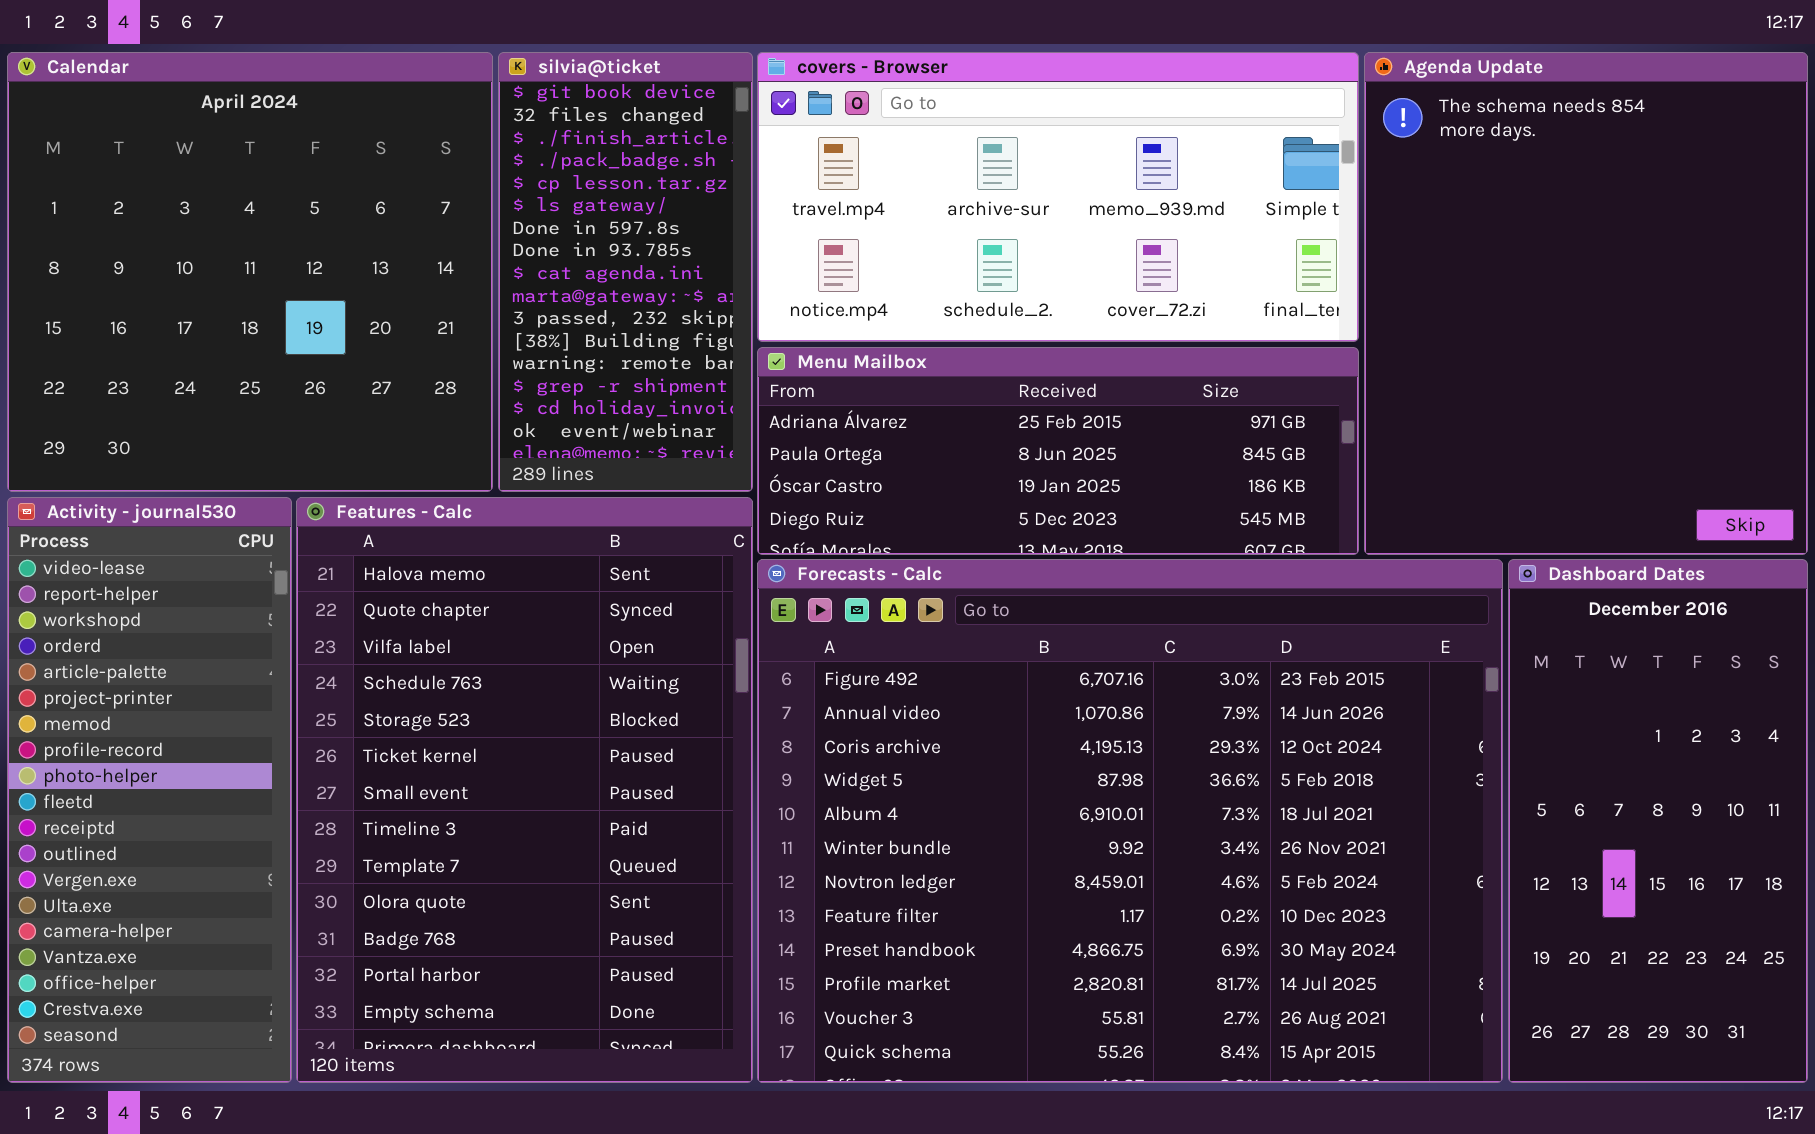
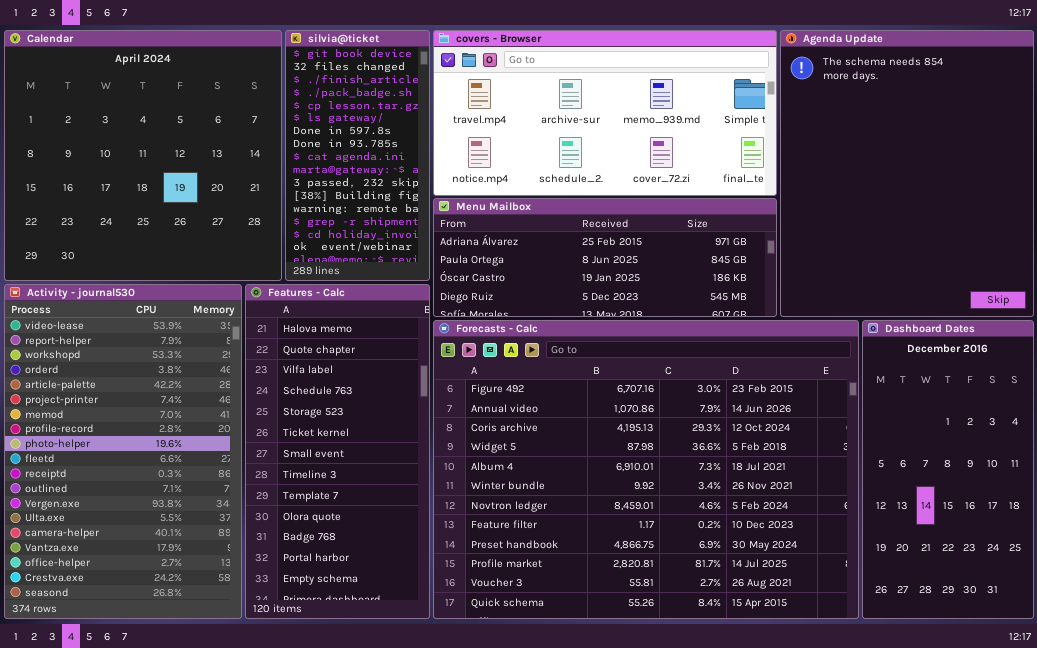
Activity - journal530: [7,497,292,1083] -> [4,284,242,619], resized
Features - Calc: [296,497,753,1083] -> [245,284,430,619], resized

